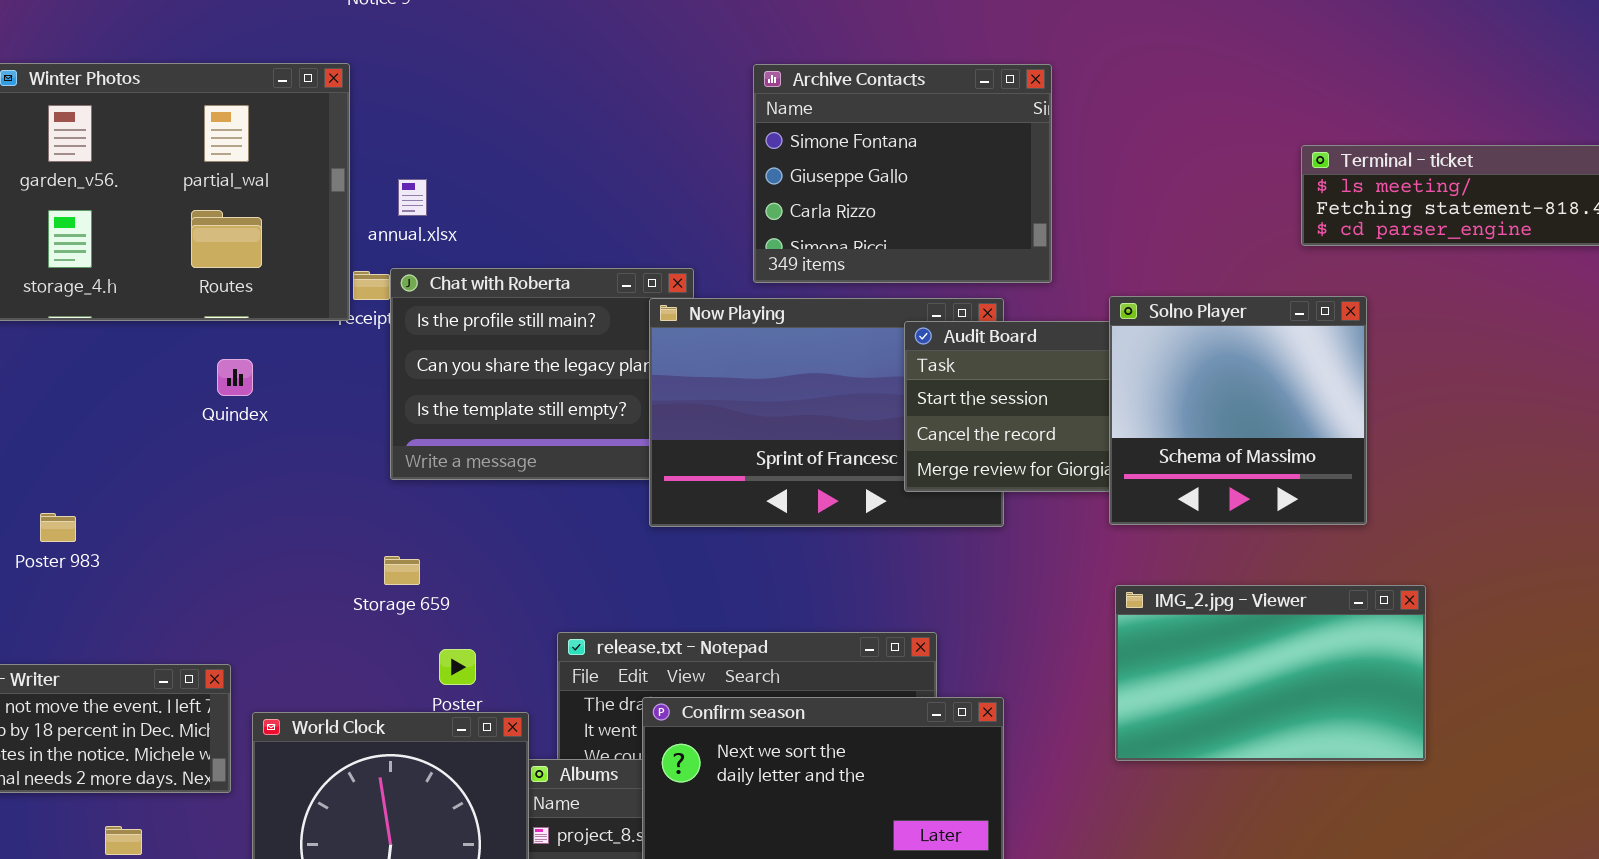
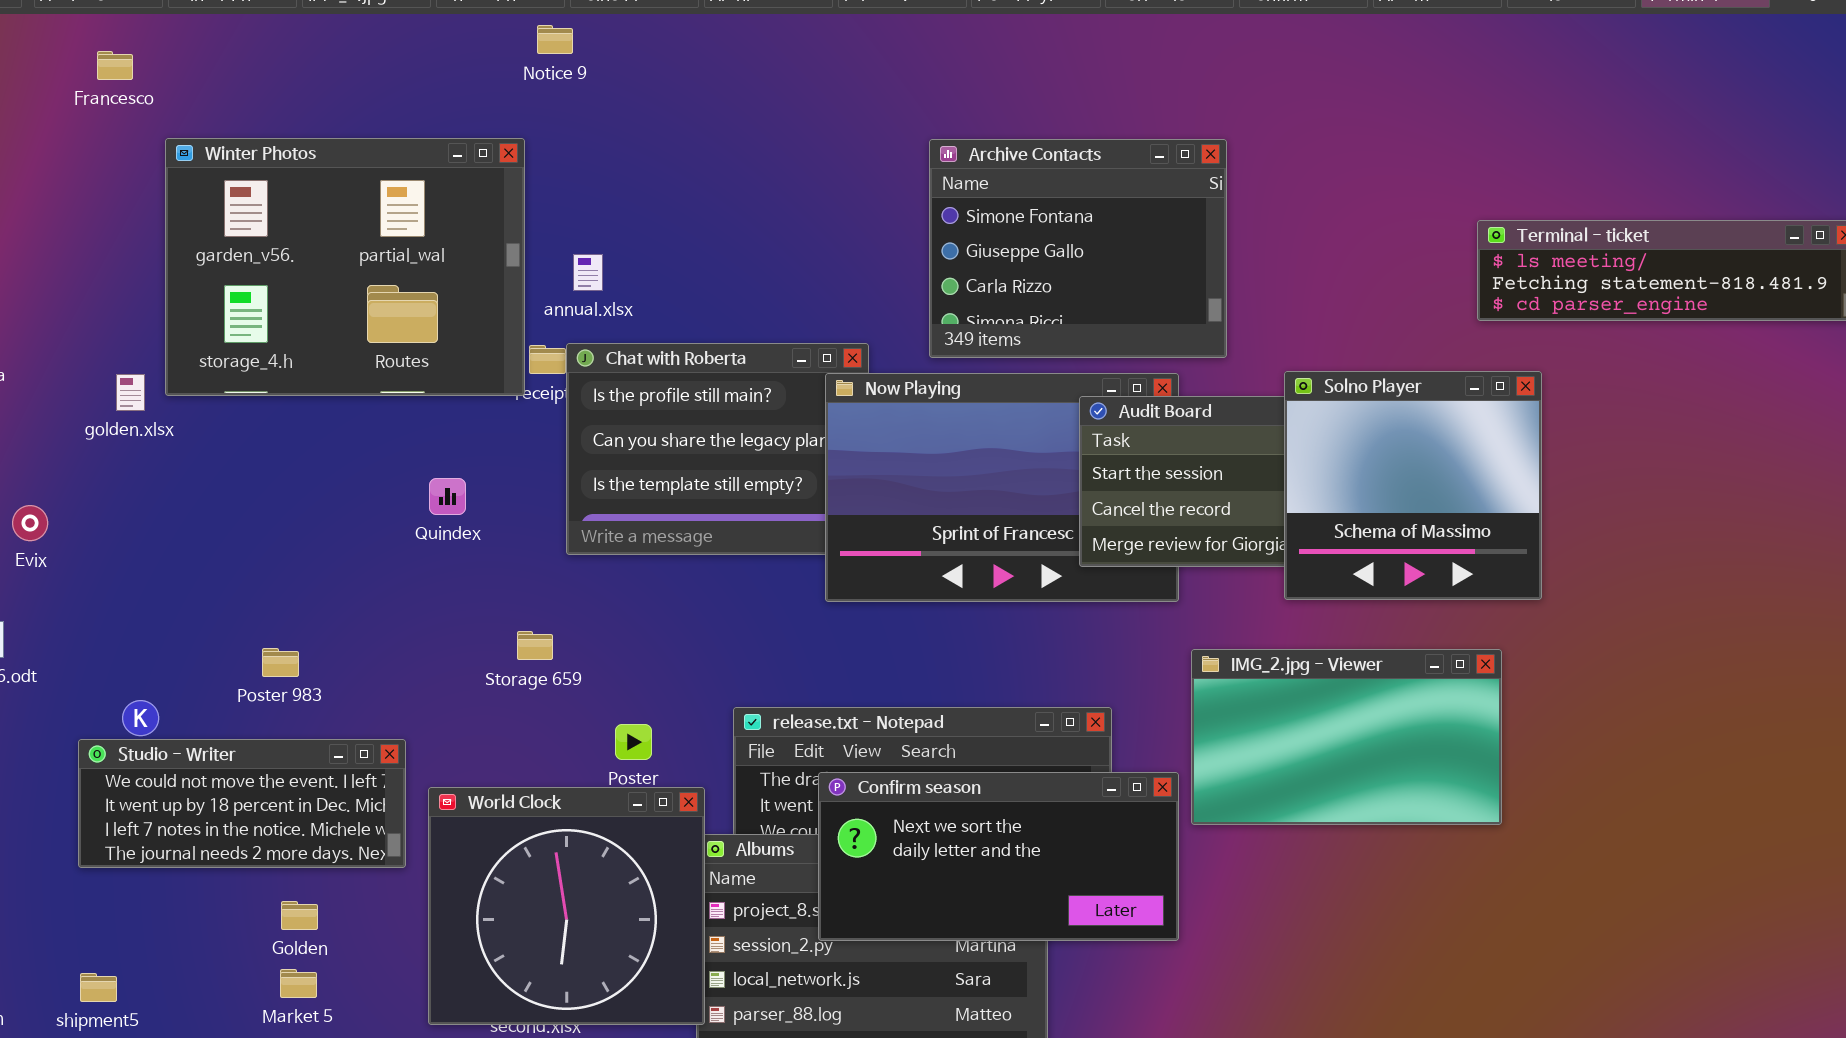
Quindex: [217,359,253,396] -> [429,478,466,515], moved
Poster 983: [40,513,76,542] -> [262,648,299,677], moved
Storage 659: [384,556,420,585] -> [517,631,553,660], moved
IMG_2.jpg - Viewer: [1115,585,1426,761] -> [1191,649,1502,825], moved

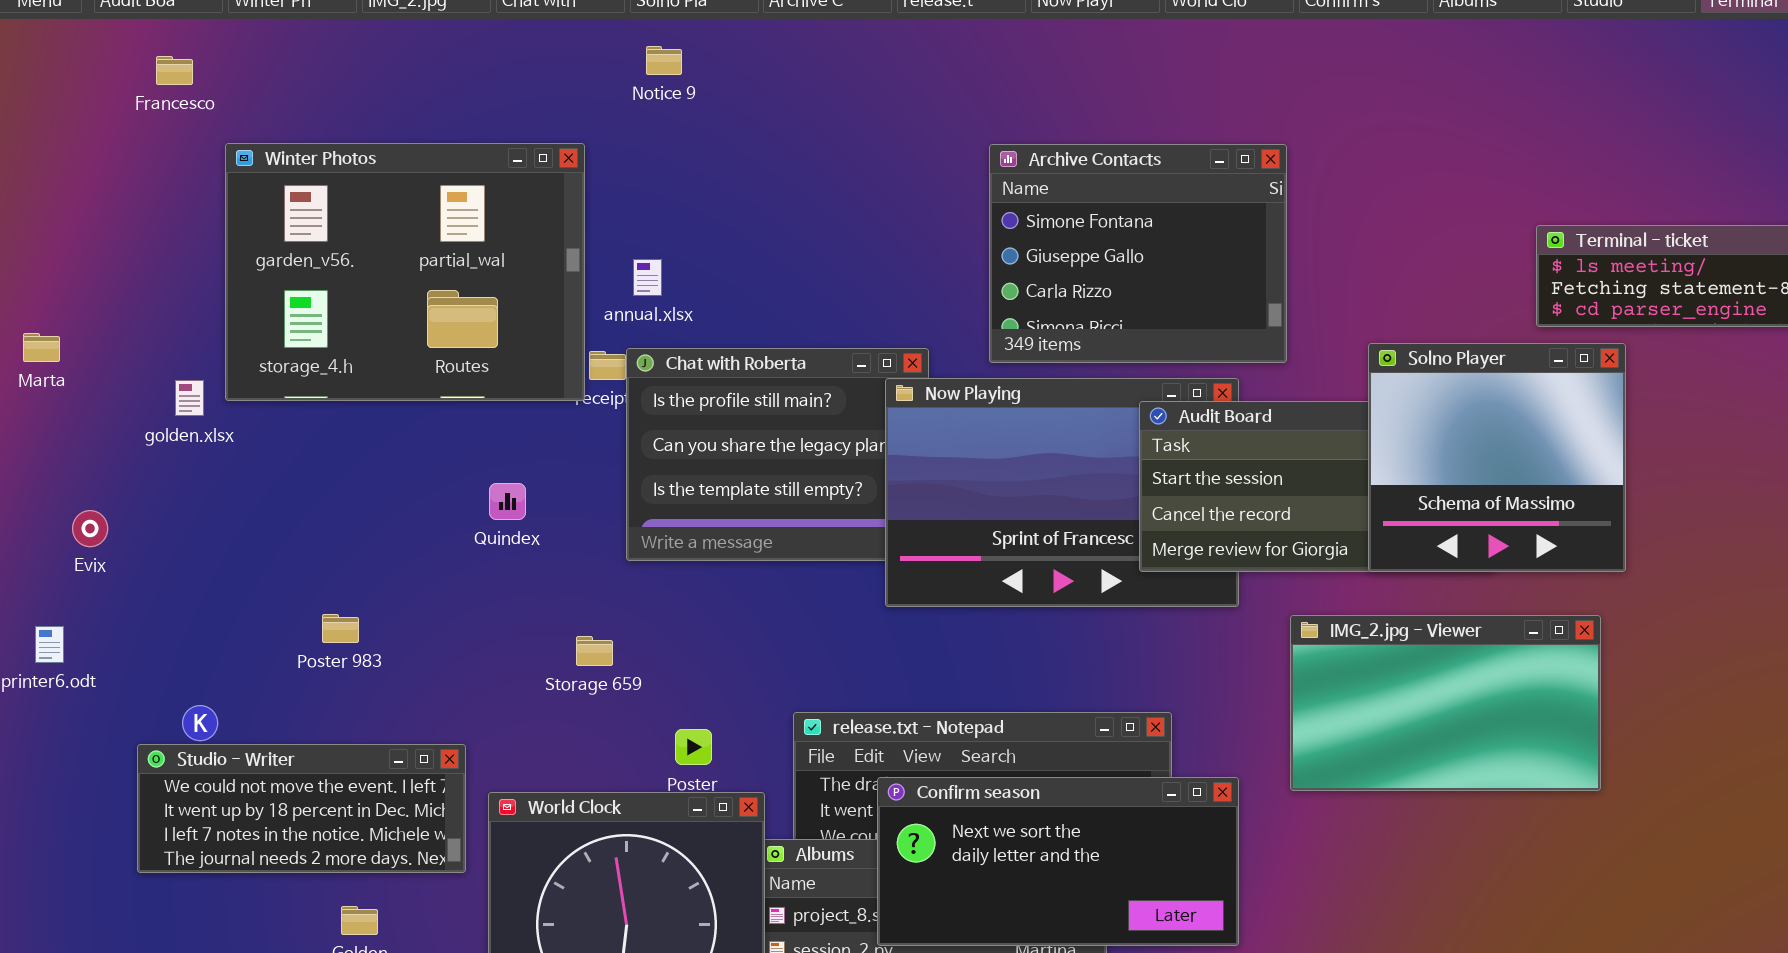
Notice 9: [537,25,573,54] -> [646,46,682,75], moved
Solno Player: [1284,371,1542,600] -> [1368,343,1626,572], moved
Poster 983: [262,648,299,677] -> [322,614,359,643], moved
IMG_2.jpg - Viewer: [1191,649,1502,825] -> [1290,615,1601,791], moved

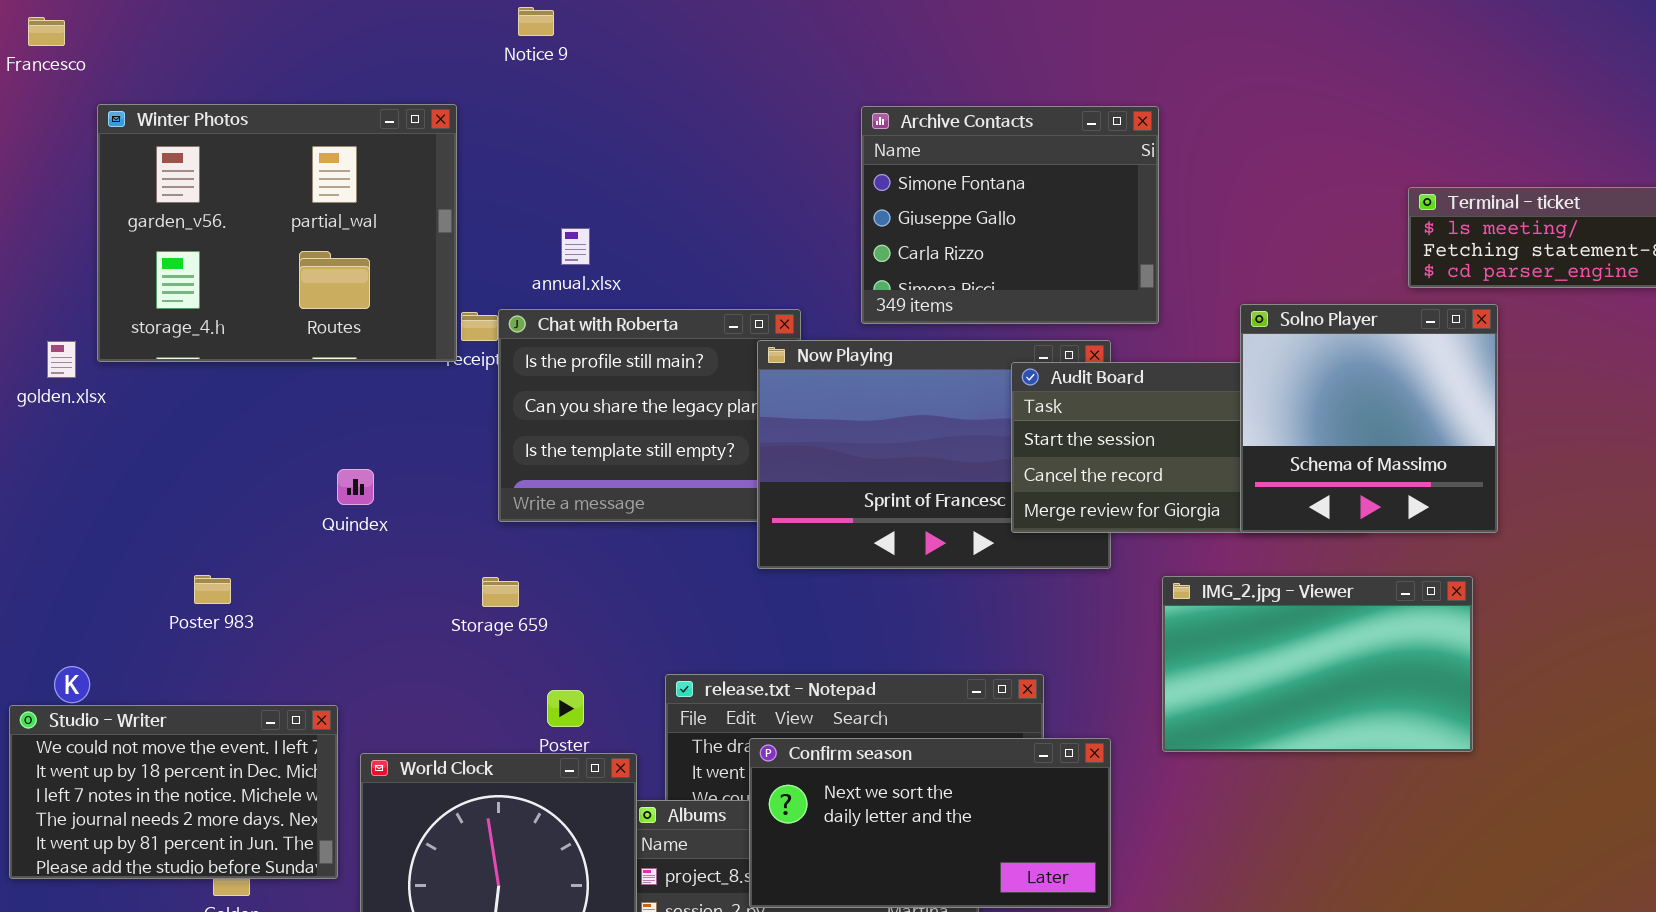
annual.xlsx: [633,259,662,296] -> [561,228,590,265], moved
Quindex: [489,483,526,520] -> [337,469,374,505], moved
Storage 659: [576,636,613,666] -> [482,577,519,607], moved
Studio - Writer: [137,744,466,873] -> [9,705,338,879], resized

